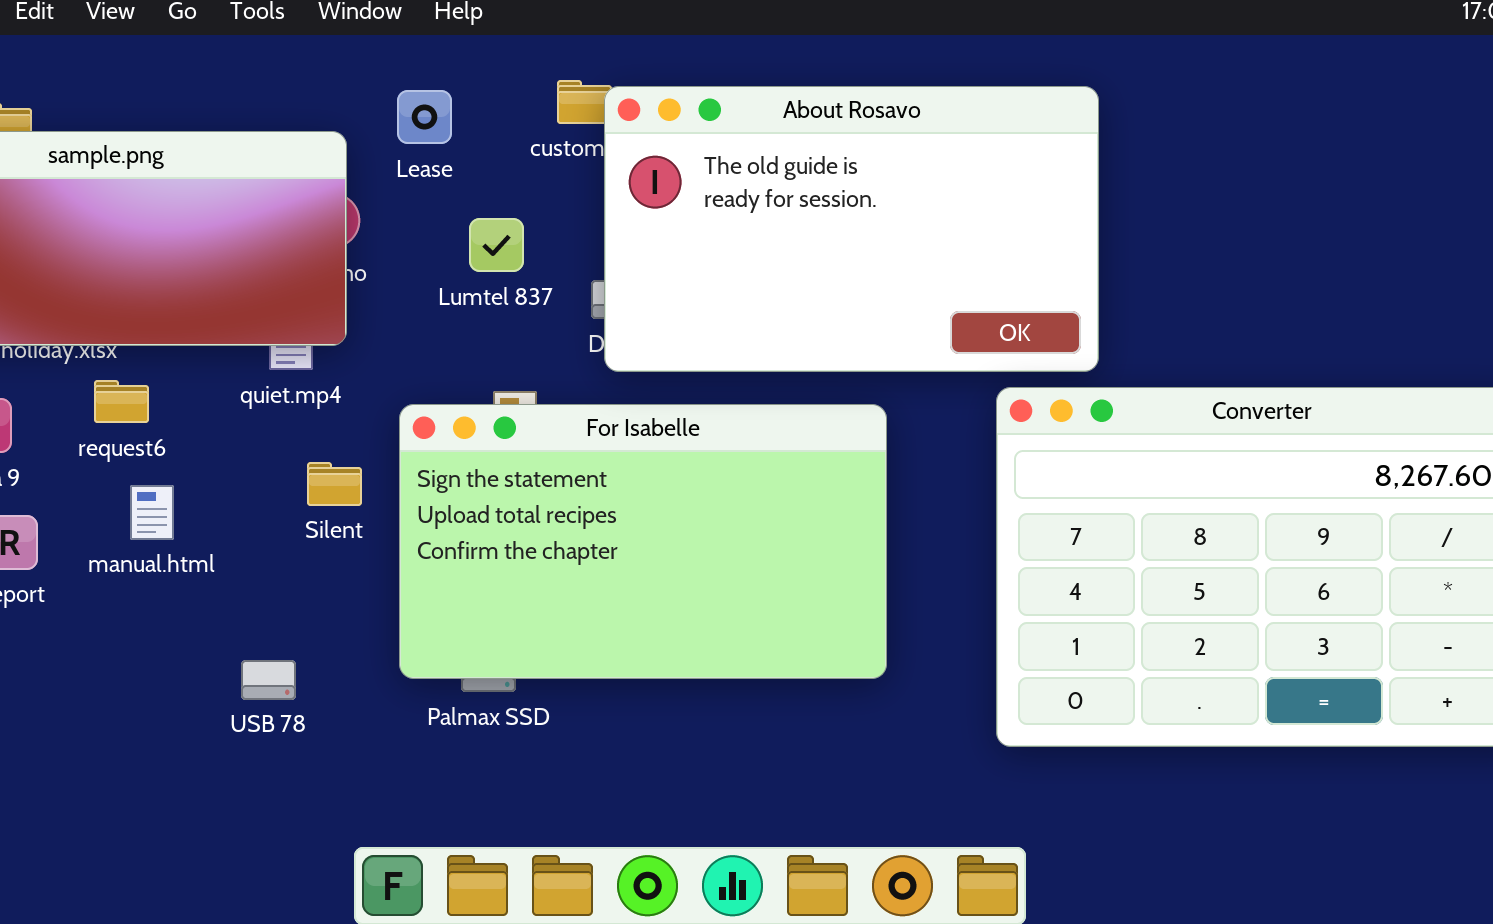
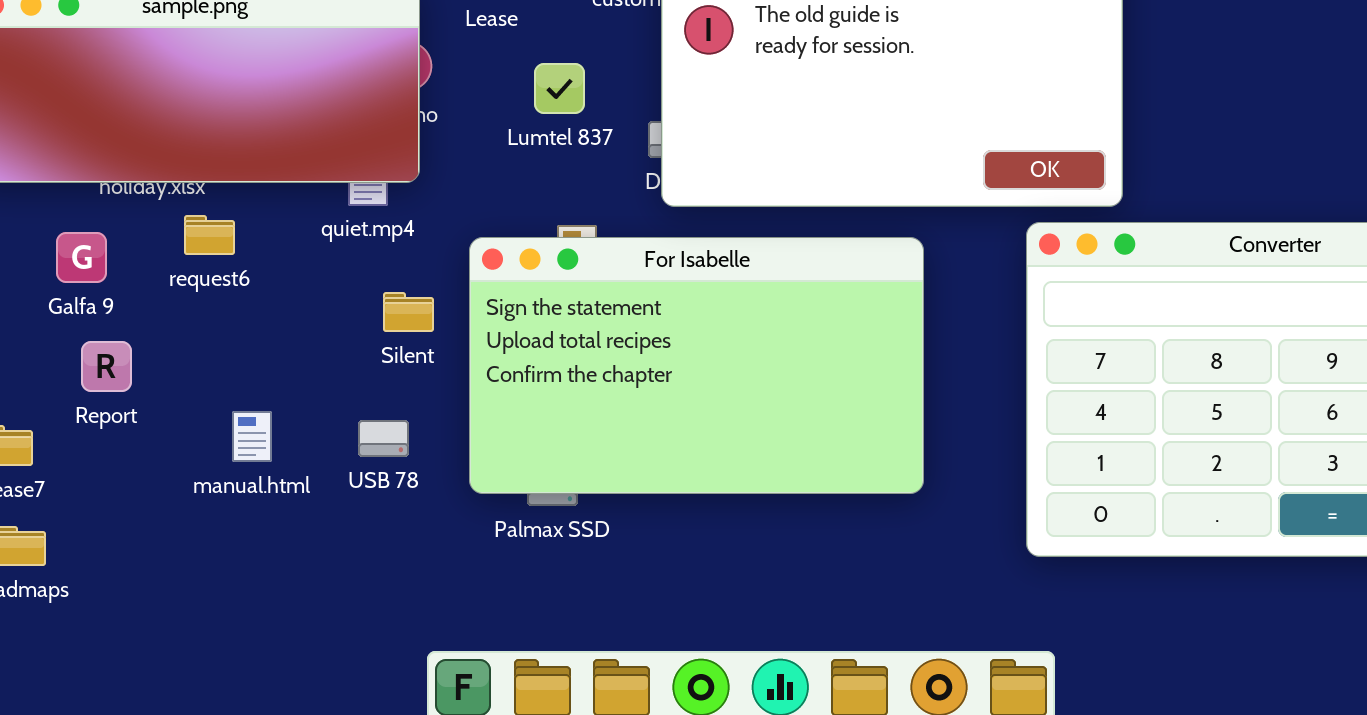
manual.html: [130,485,174,540] -> [232,411,272,462], moved
USB 78: [241,660,296,700] -> [358,420,409,457], moved

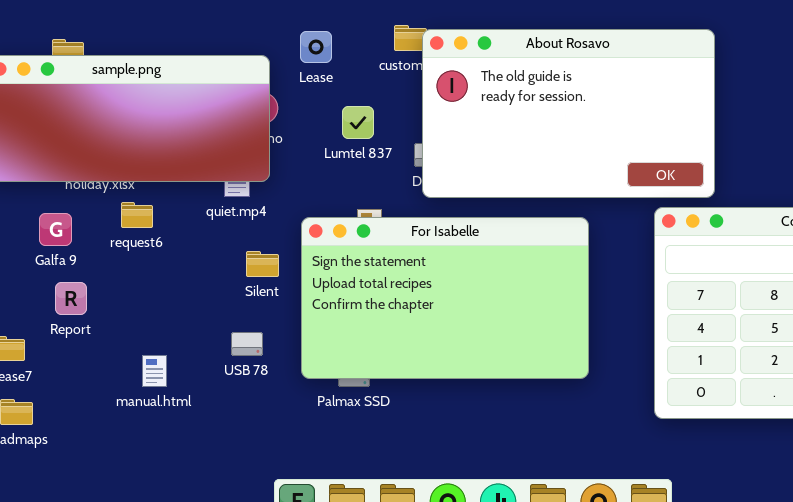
manual.html: [232,411,272,462] -> [142,355,167,387], moved

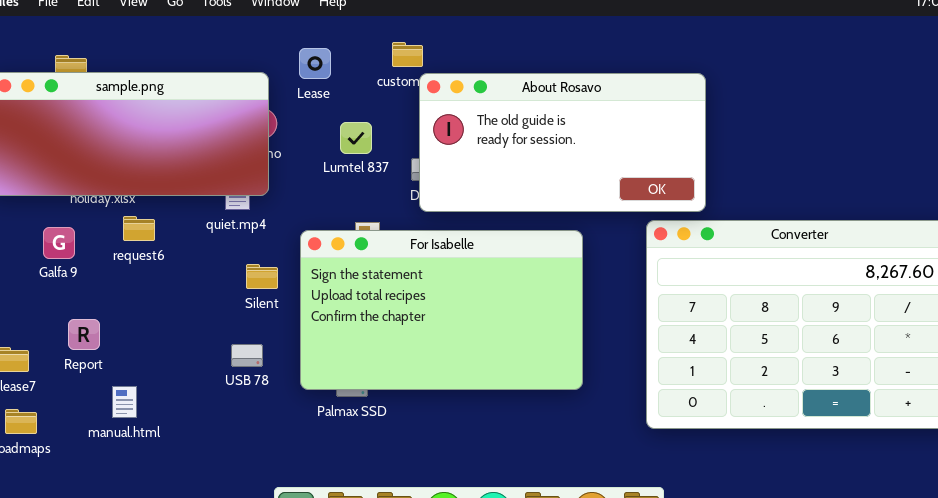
About Rosavo: [422,29,715,198] -> [419,73,706,212], resized
Report: [55,282,87,315] -> [68,319,100,350], moved
manual.html: [142,355,167,387] -> [112,386,137,418], moved

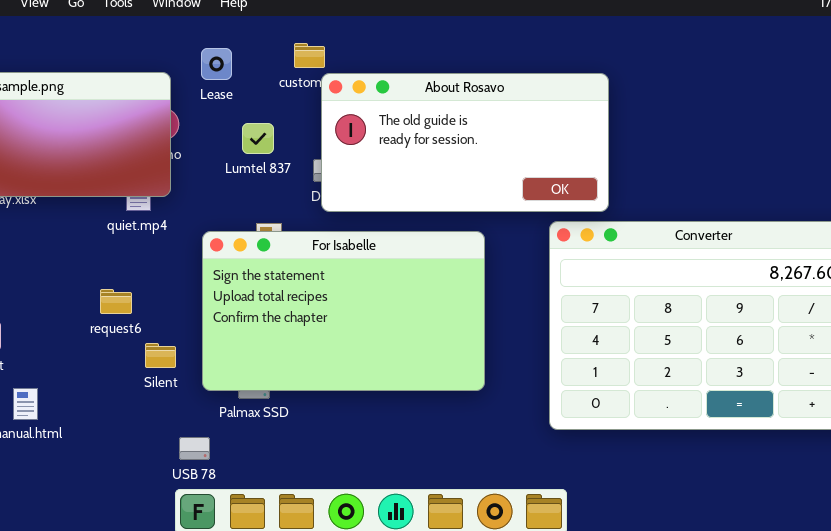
request6: [123,216,155,241] -> [100,289,132,314], moved
Silent: [246,264,278,289] -> [145,343,176,368], moved
USB 78: [231,344,263,367] -> [179,437,210,460], moved

